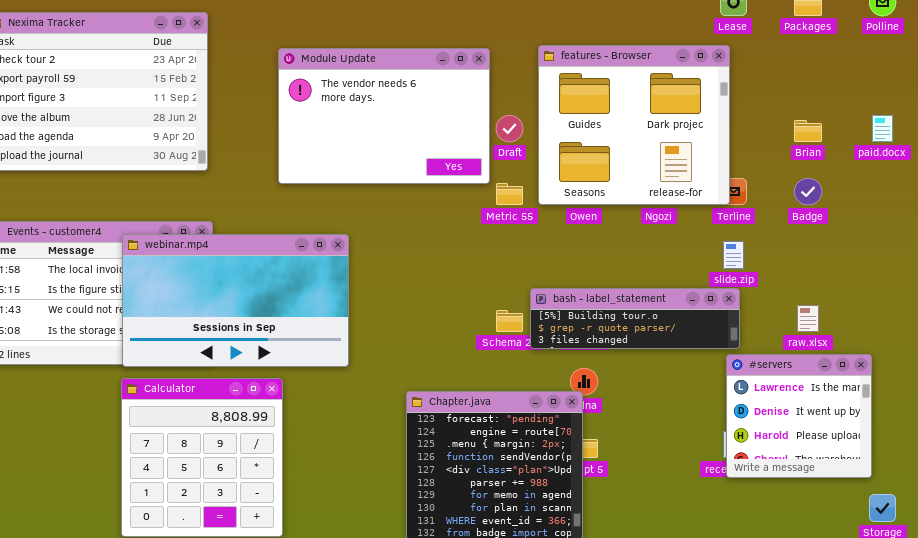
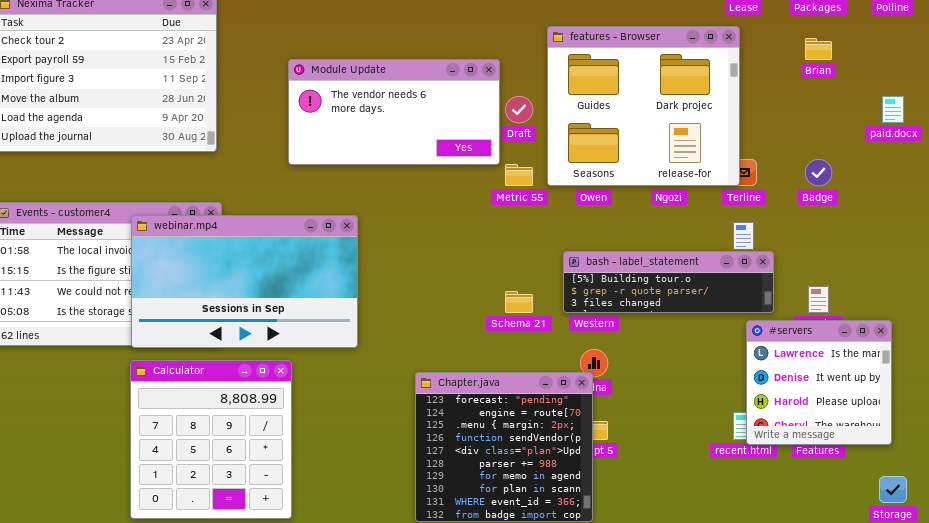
Module Update: [278,48,490,184] -> [288,59,500,165], resized
Brian: [794,120,822,142] -> [805,38,832,60], moved
bash - label_statement: [530,288,740,349] -> [563,251,774,313], moved
#servers: [726,354,872,478] -> [746,320,892,445], moved

